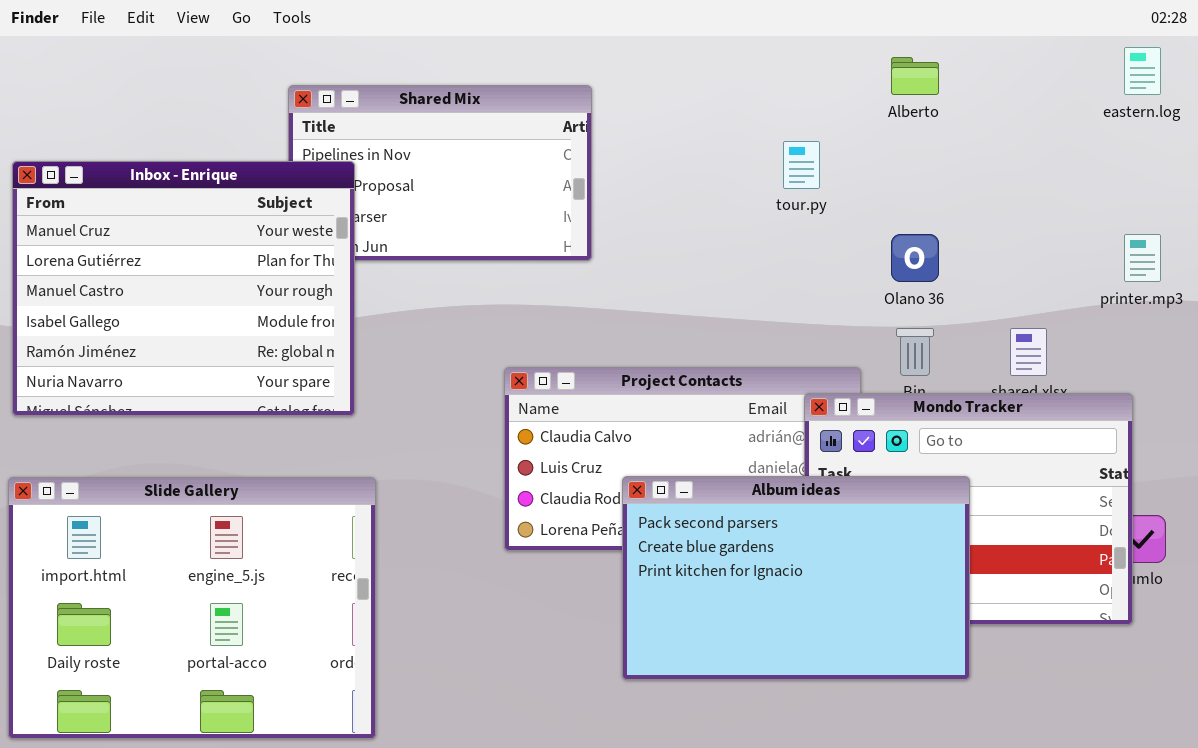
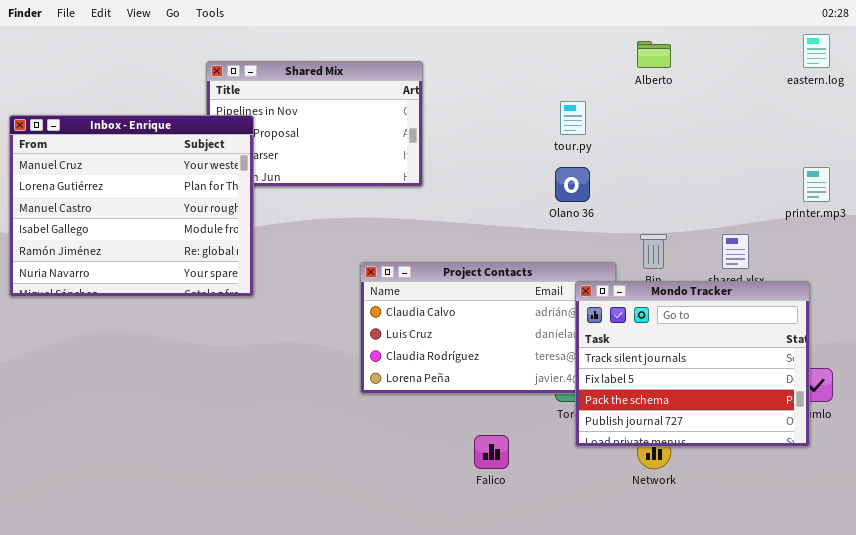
Olano 36: [891,234,939,282] -> [555,167,590,202], moved
Album ideas: [622,476,970,680] -> none, closed
Slide Gallery: [8,477,376,739] -> none, closed

